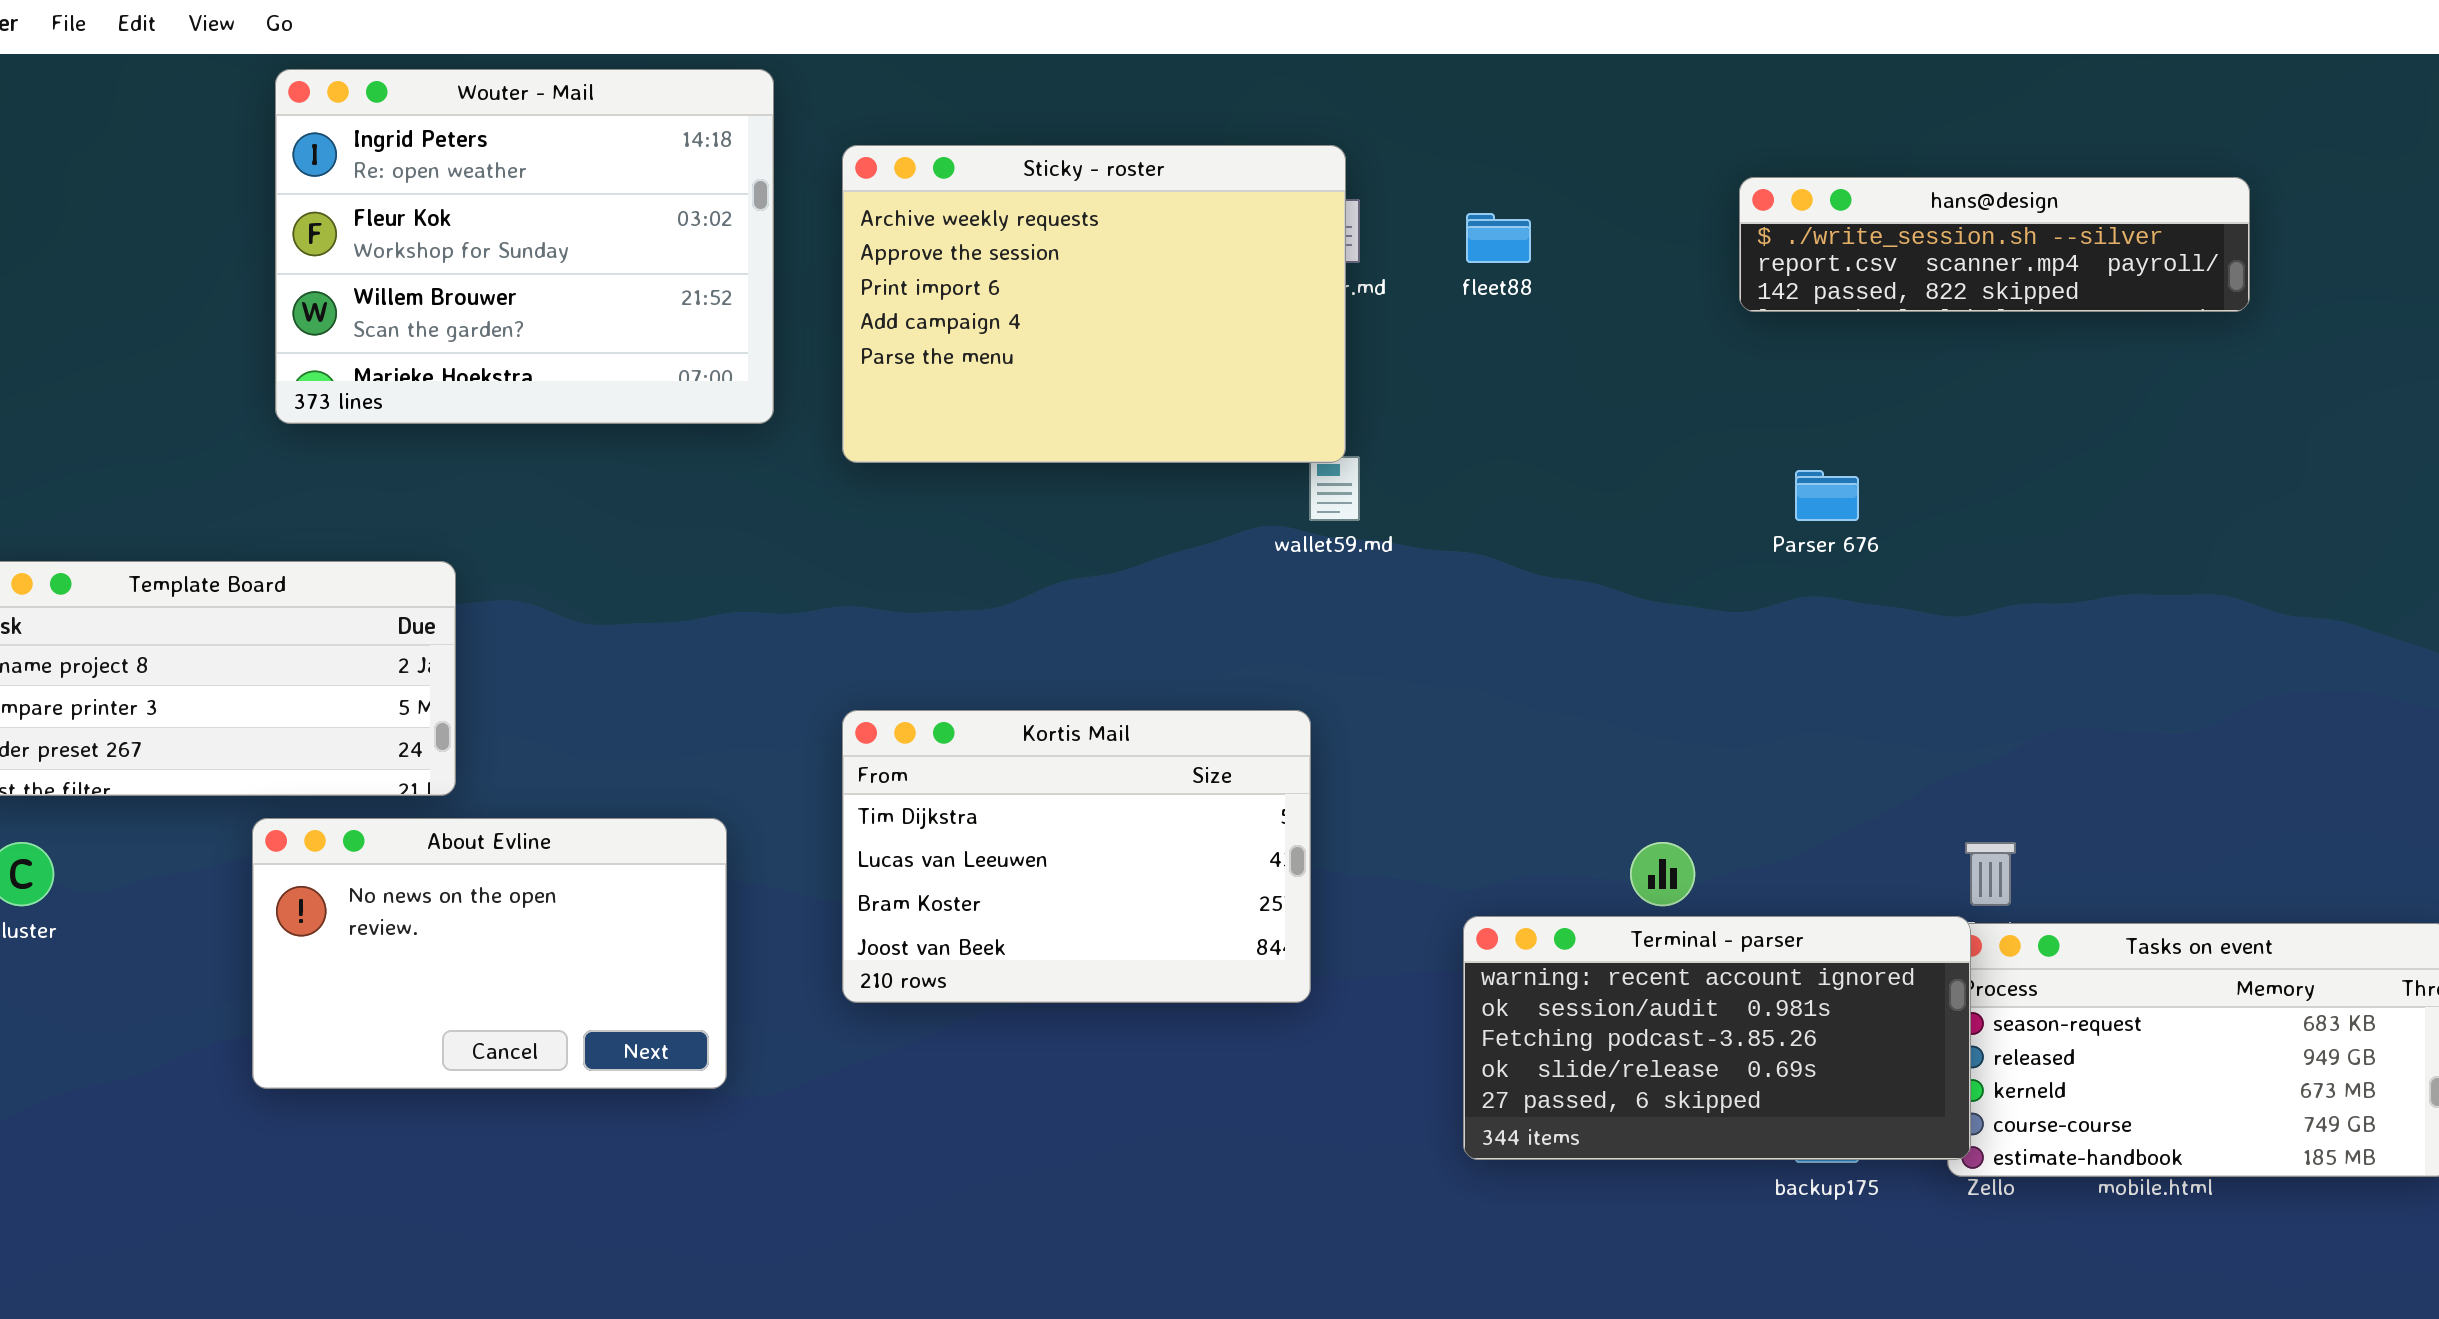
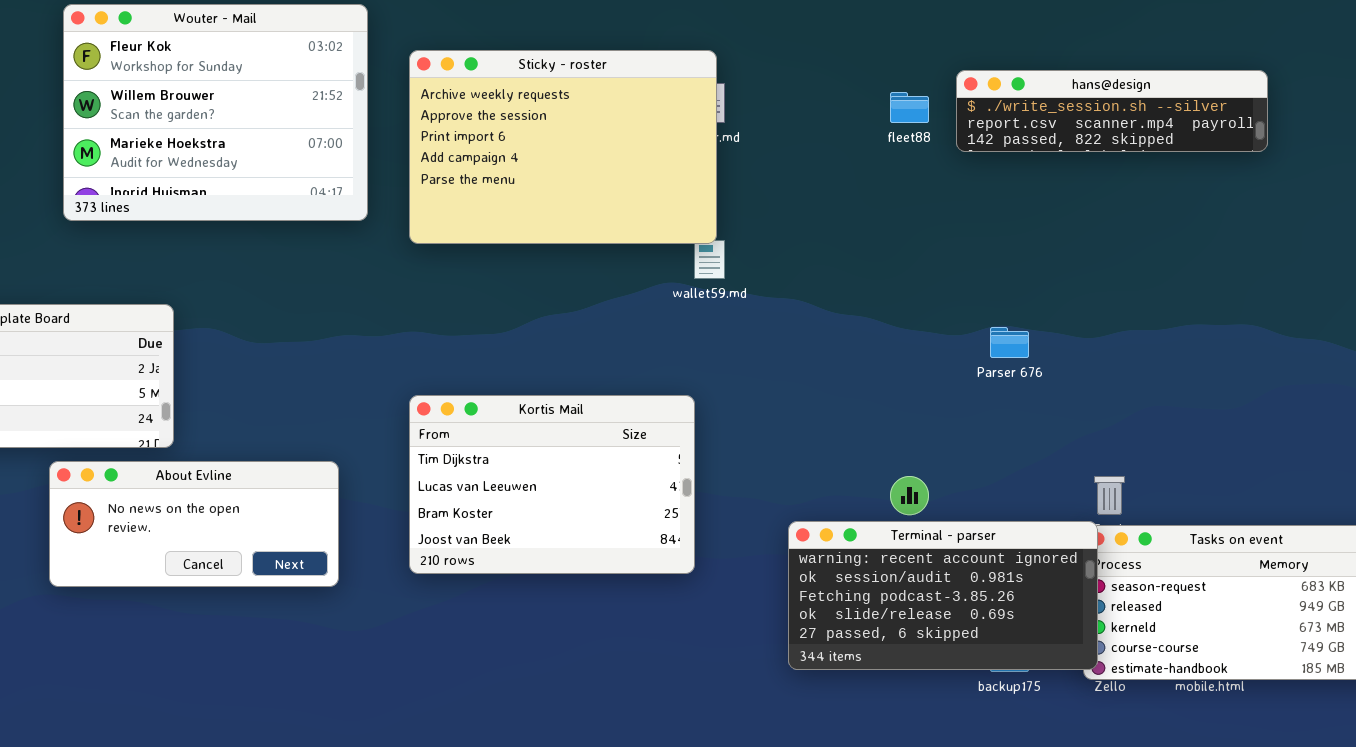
Wouter - Mail: [275,69,774,424] -> [63,4,368,221], scrolled down 1 row
fleet88: [1466,213,1531,263] -> [890,92,929,123], moved
Parser 676: [1795,470,1859,521] -> [990,327,1029,358], moved
About Evline: [252,818,727,1089] -> [49,461,339,587], resized

